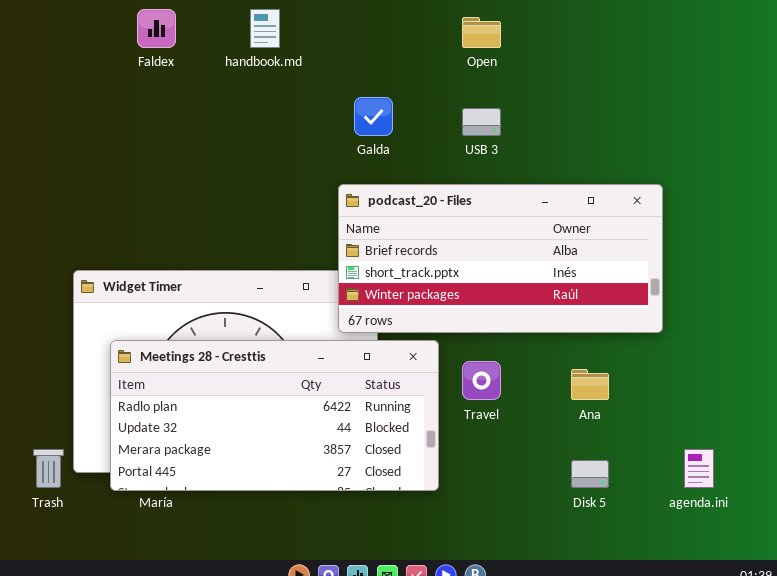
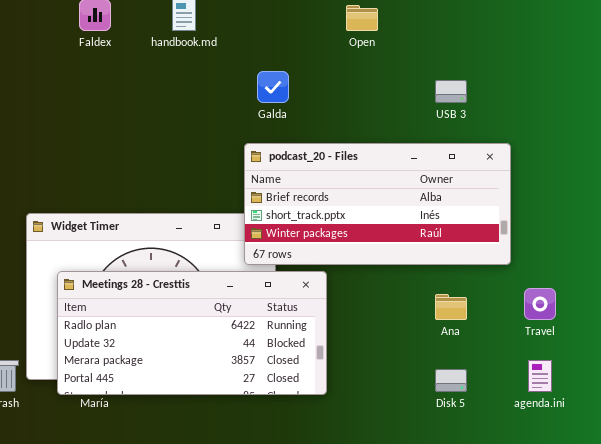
USB 3: [462,108,501,136] -> [435,80,467,103], moved
Travel: [462,361,501,400] -> [524,288,556,320], moved

